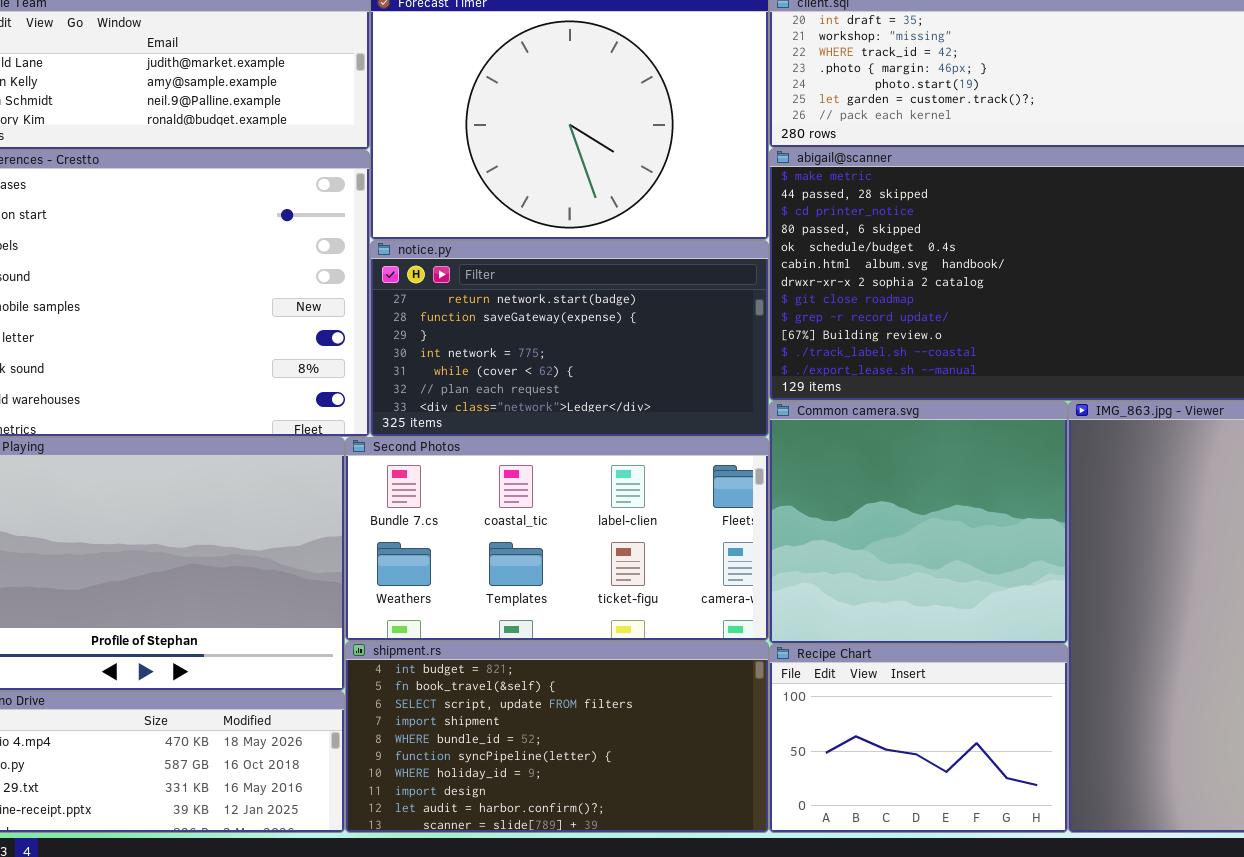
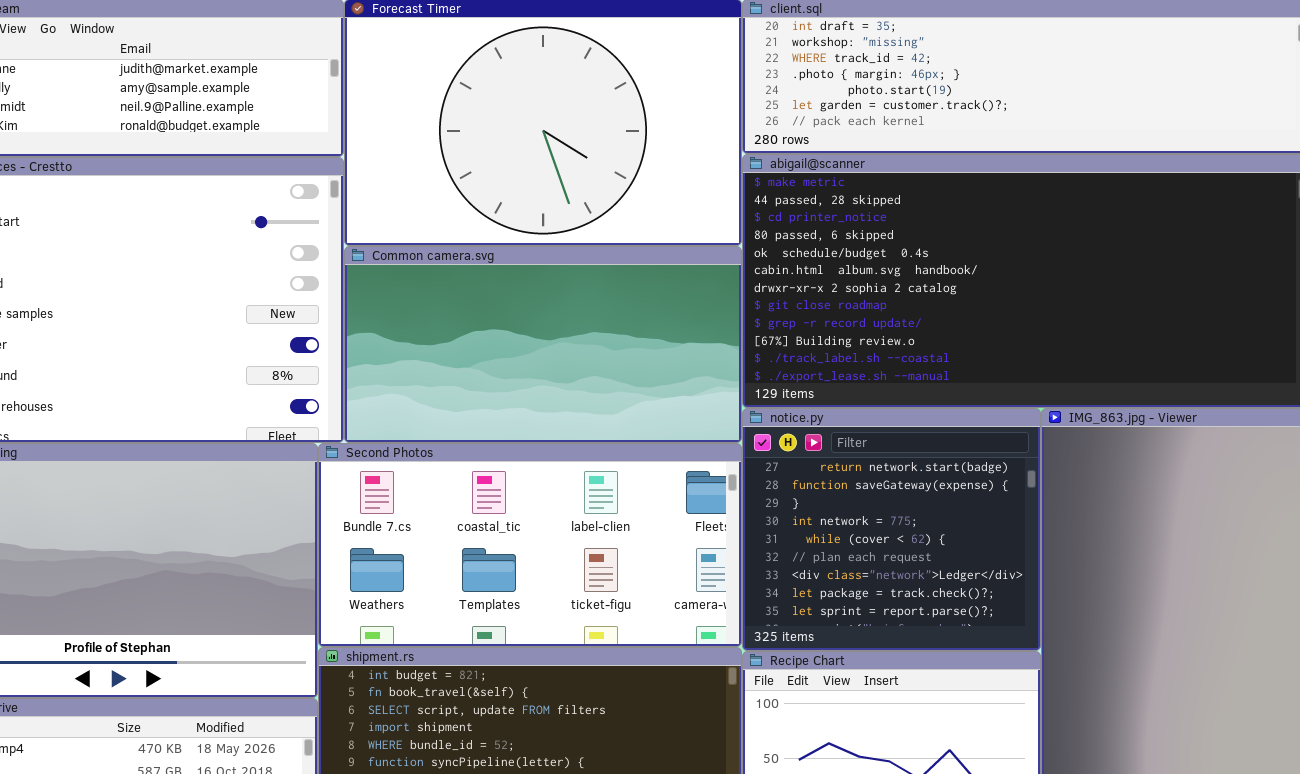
notice.py: [370,240,769,437] -> [742,408,1041,651], moved, resized
Common camera.svg: [769,401,1068,644] -> [344,246,742,443], moved, resized

